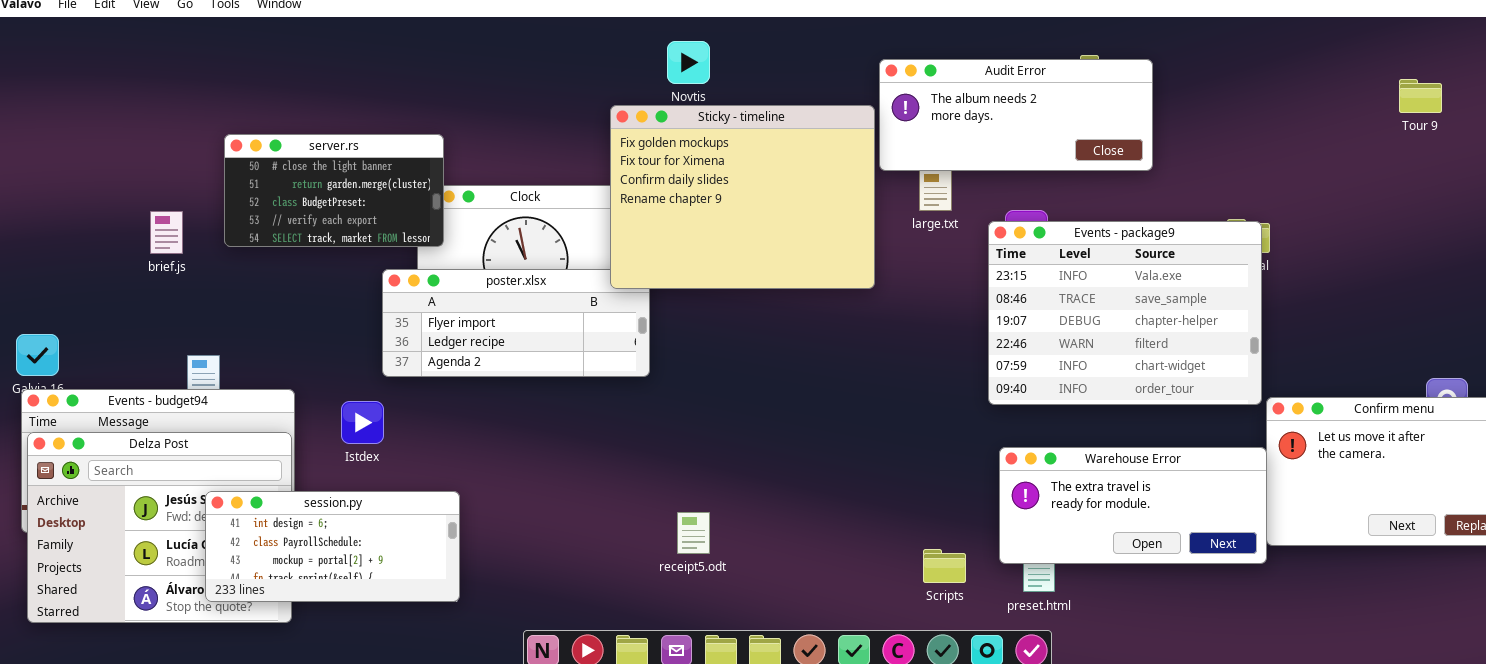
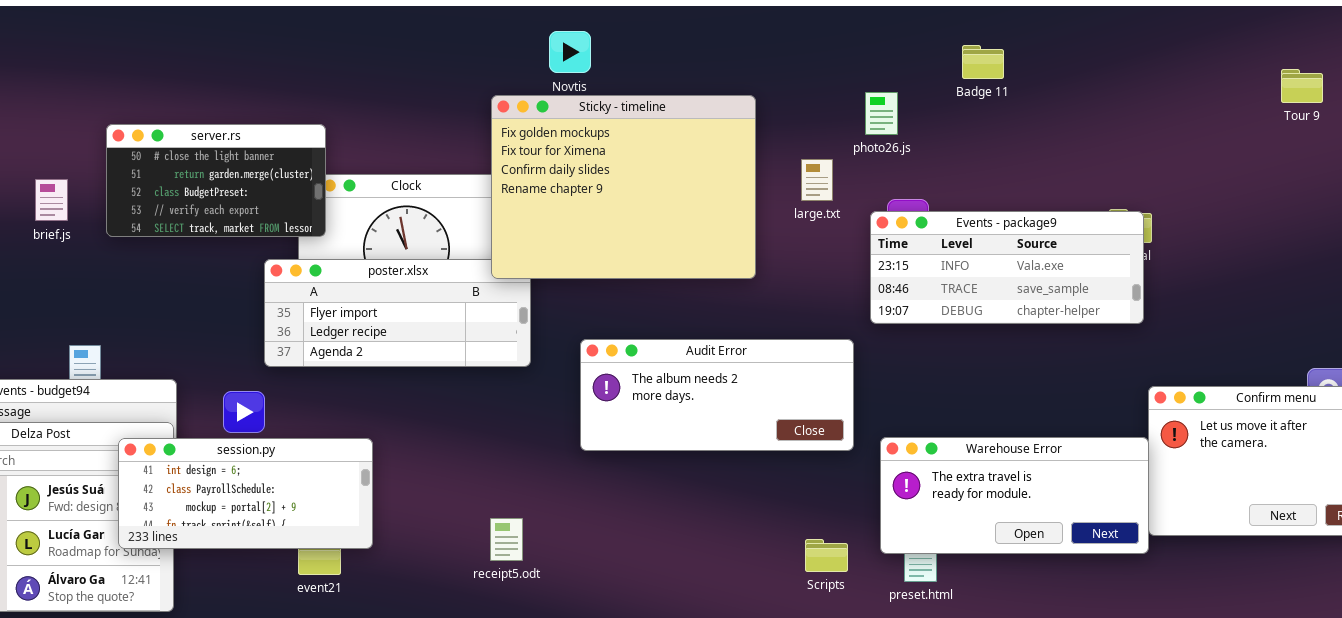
Audit Error: [879,59,1153,171] -> [580,339,854,451], moved
brief.js: [150,211,183,254] -> [35,179,68,221], moved
Events - package9: [988,221,1262,405] -> [870,211,1144,324], resized
session.py: [205,491,460,602] -> [118,438,373,549], moved
receipt5.odt: [677,512,710,554] -> [490,518,523,561], moved

